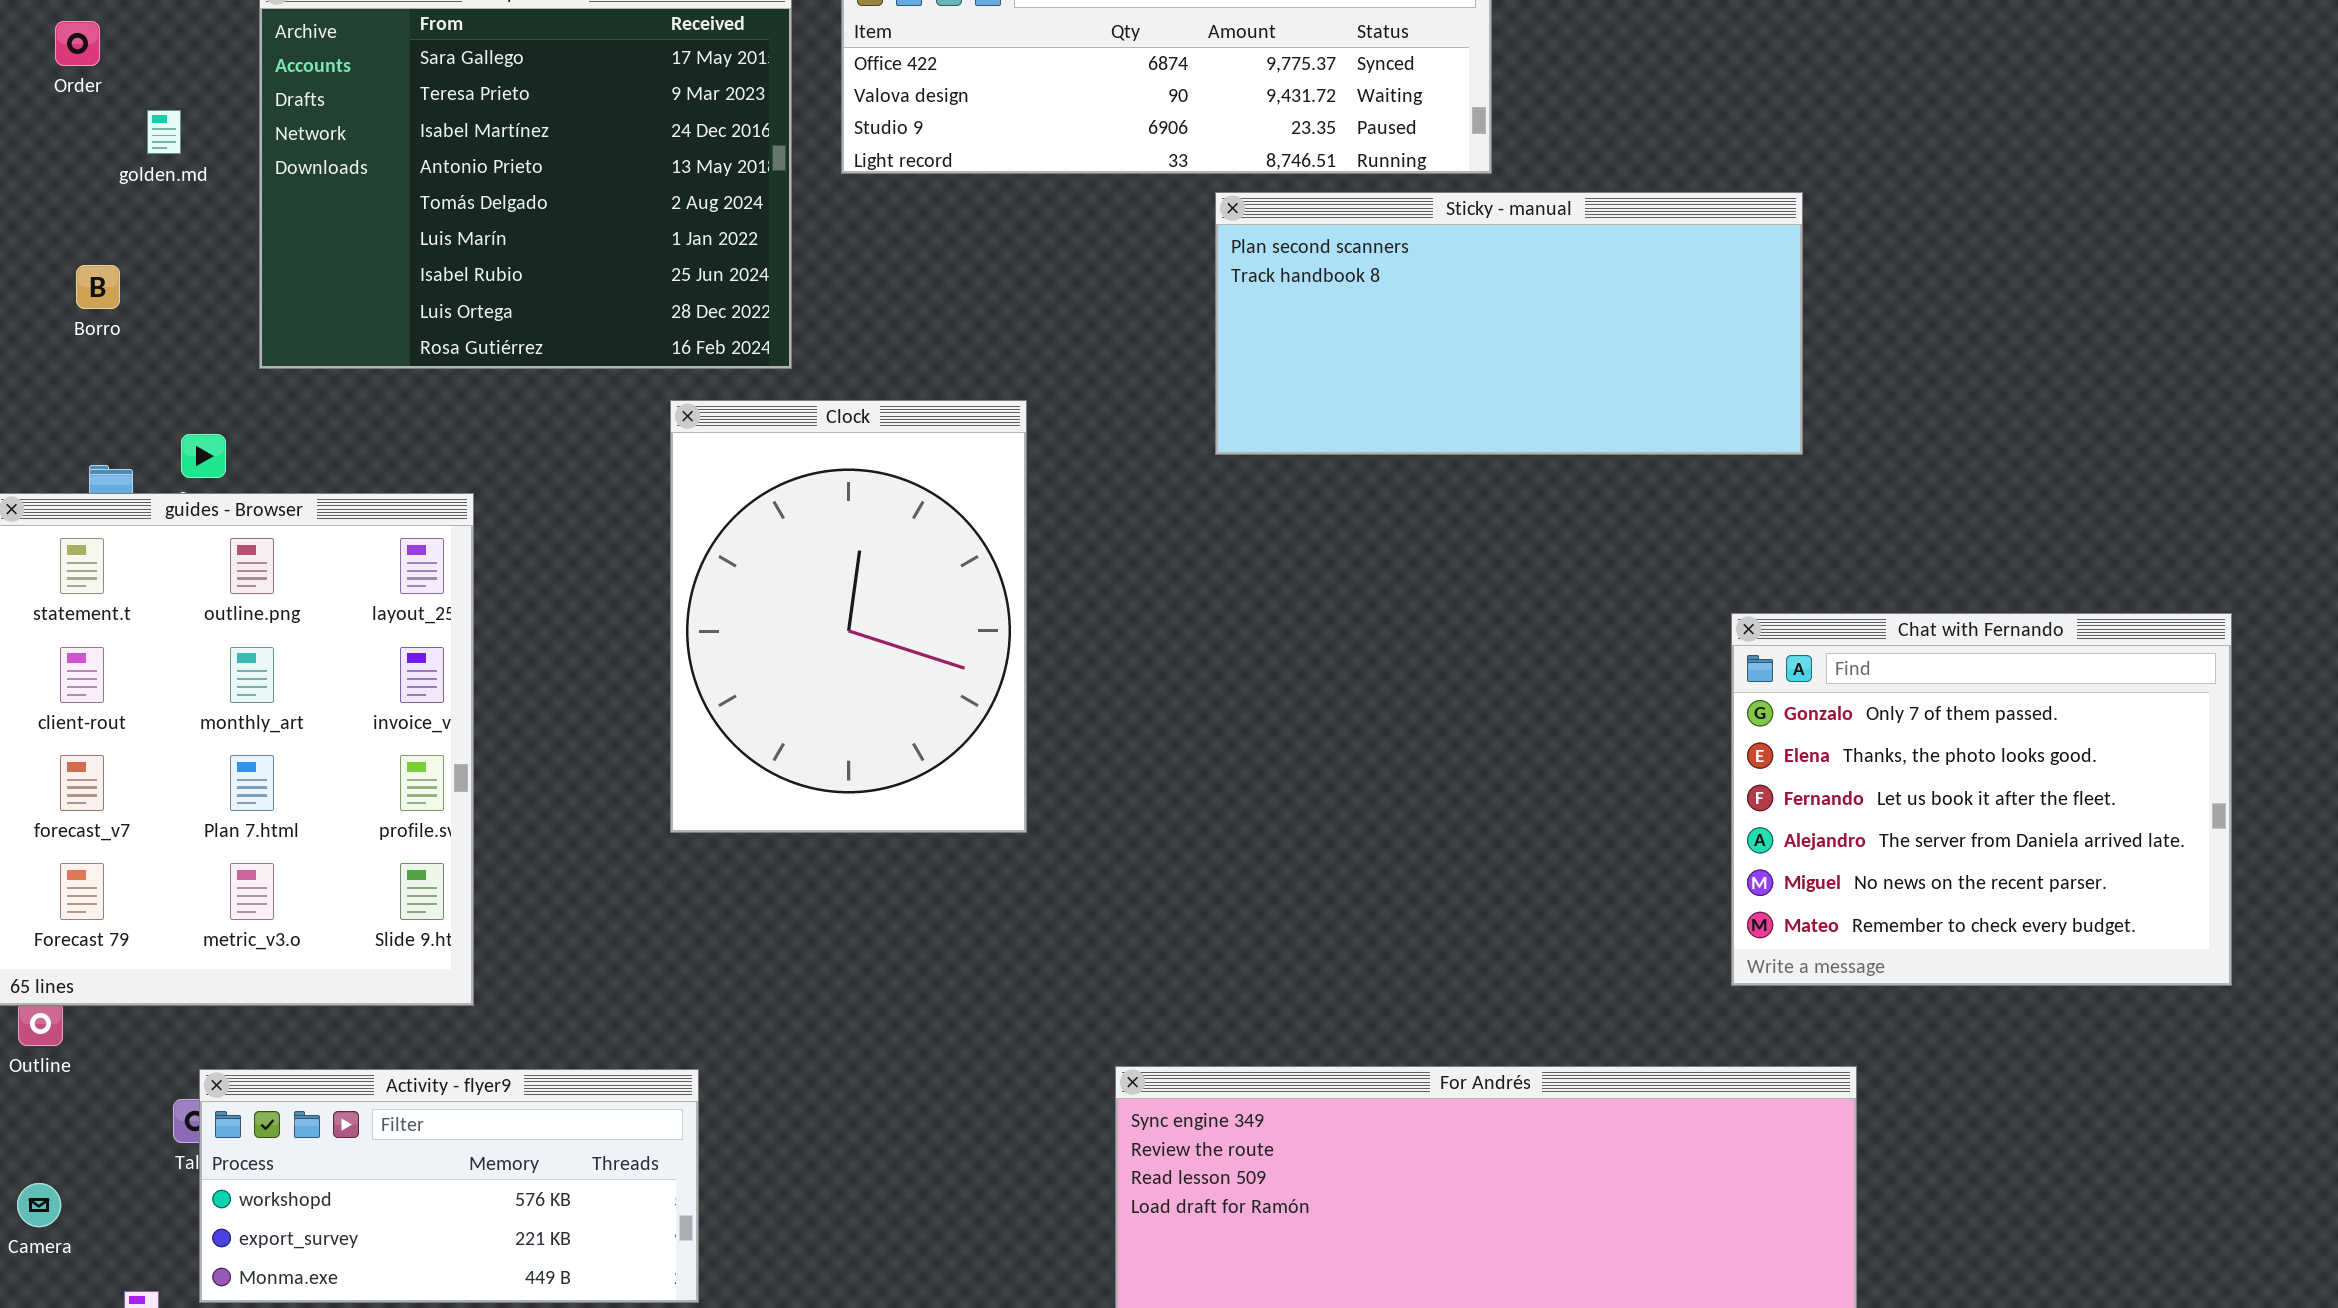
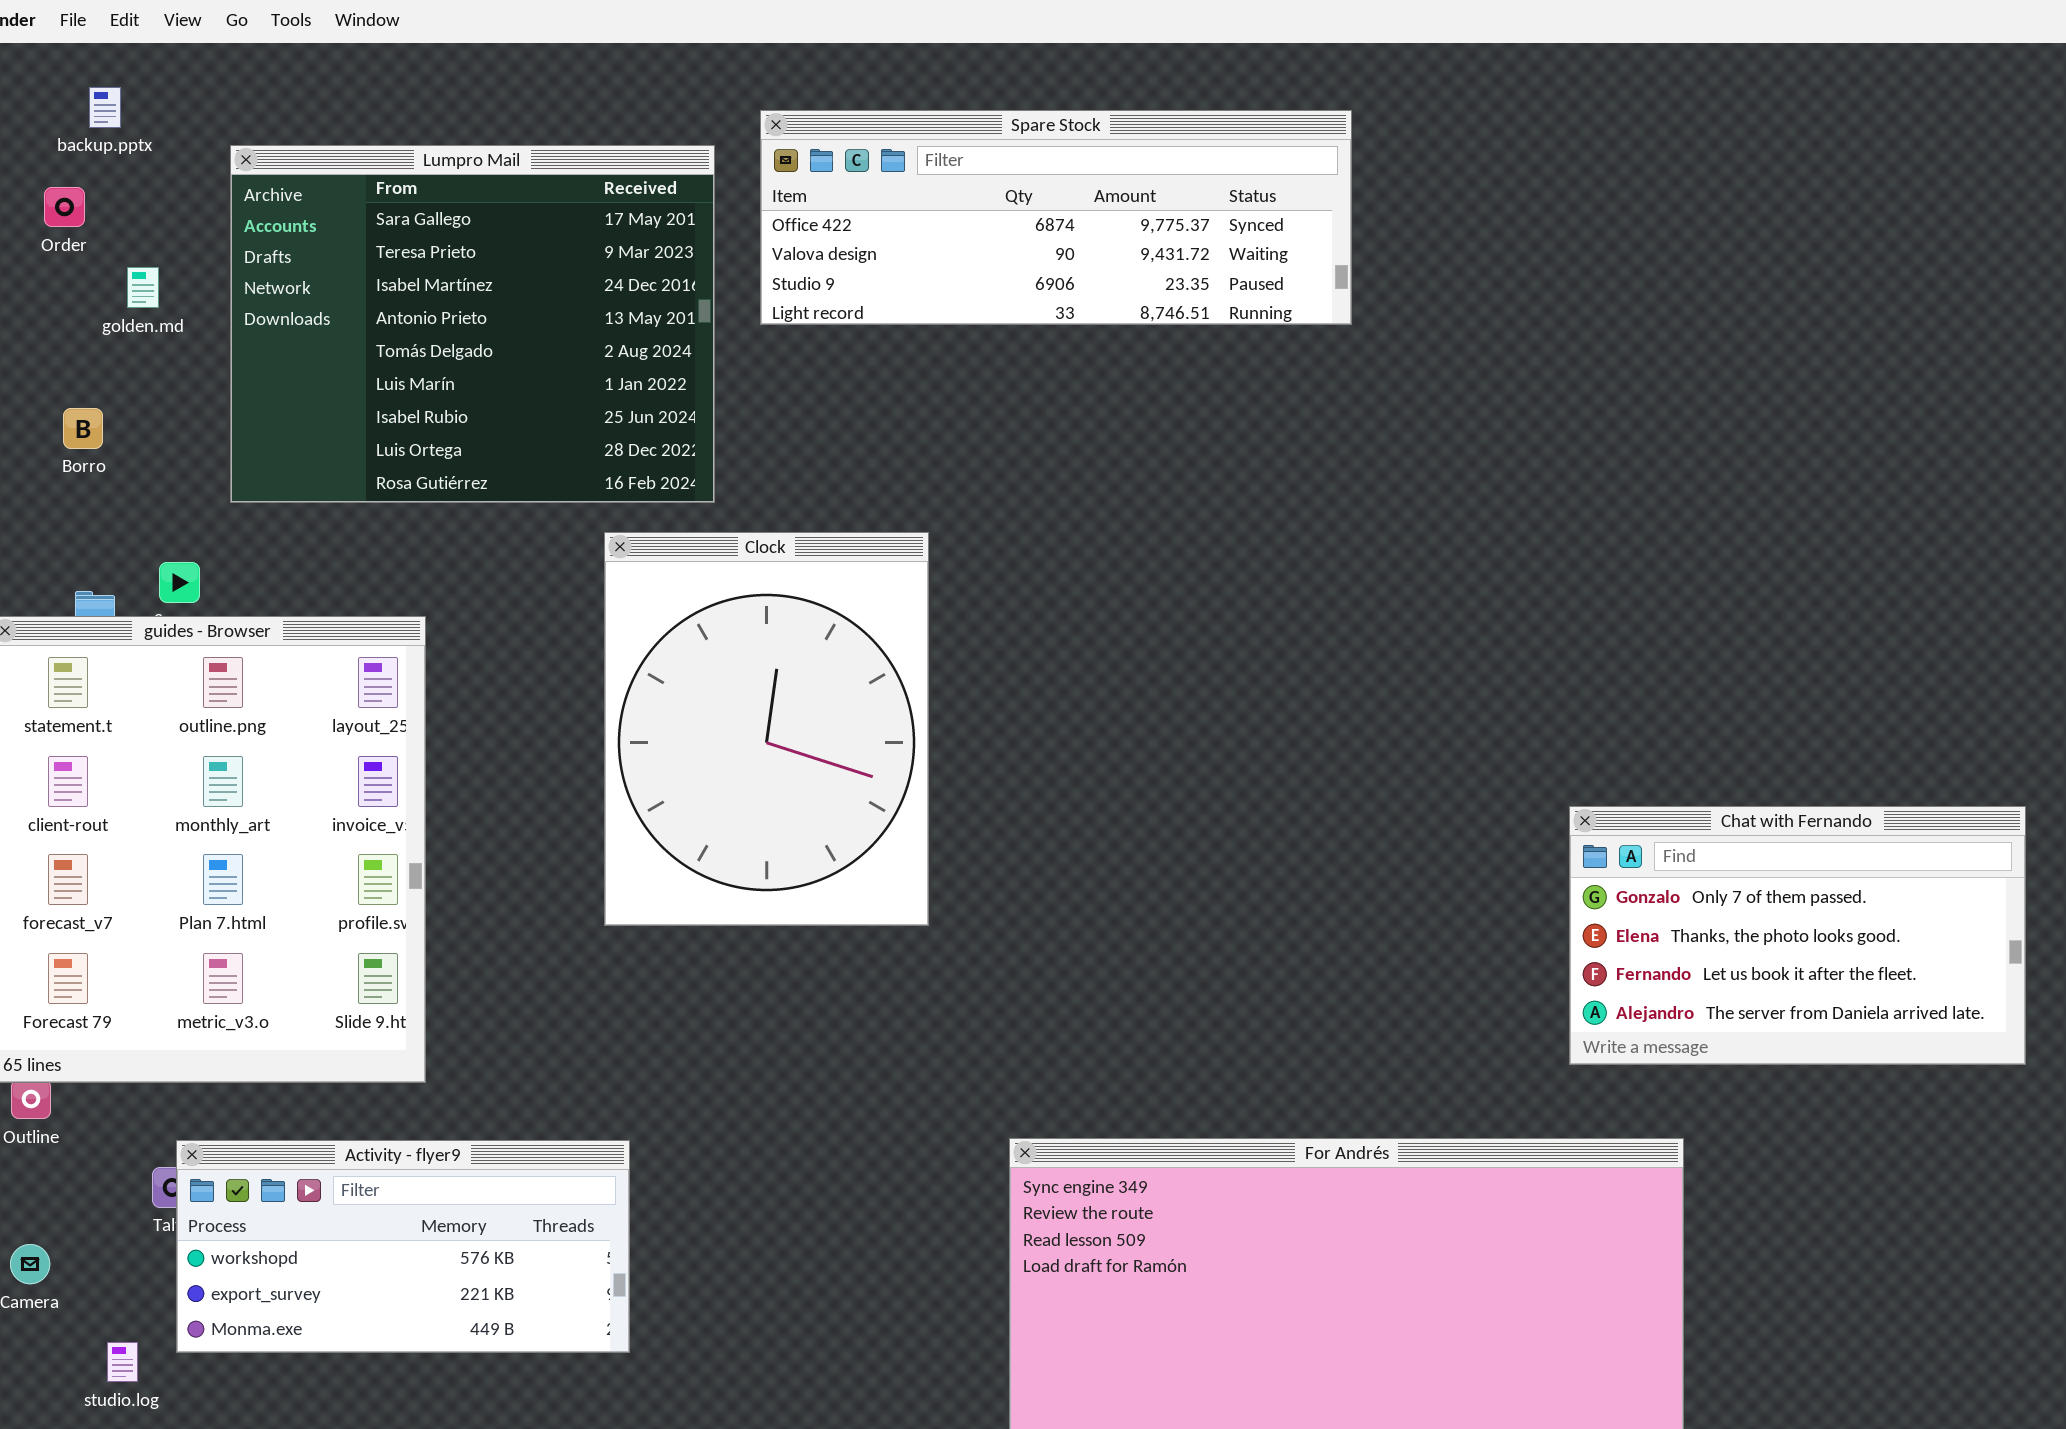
Sticky - manual: [1215,192,1803,455] -> none, closed
Chat with Fernando: [1731,613,2232,986] -> [1569,806,2026,1065], resized

